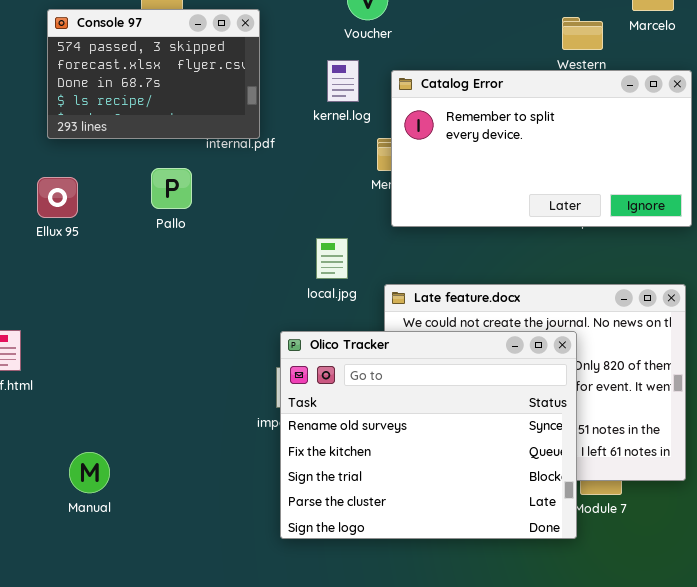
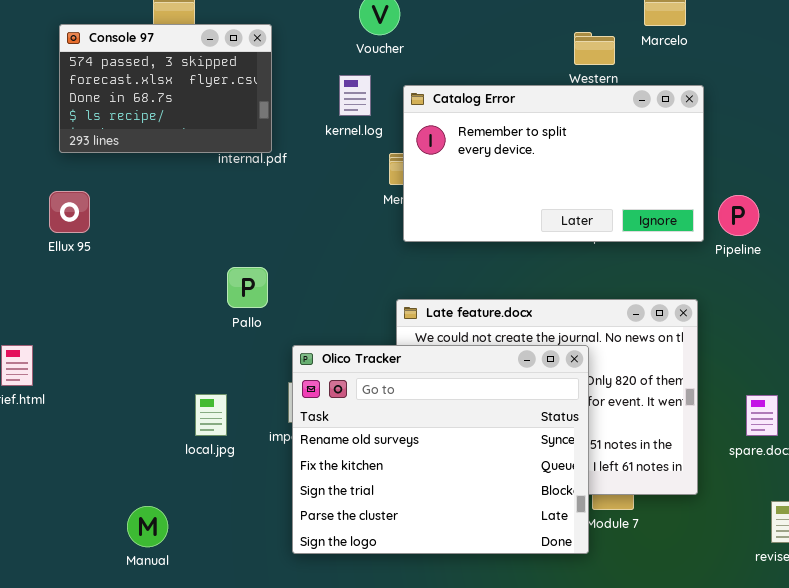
Pallo: [151,168,192,209] -> [227,267,268,308], moved
local.jpg: [316,238,348,279] -> [195,394,227,436], moved
Manual: [69,452,110,493] -> [127,506,168,547], moved

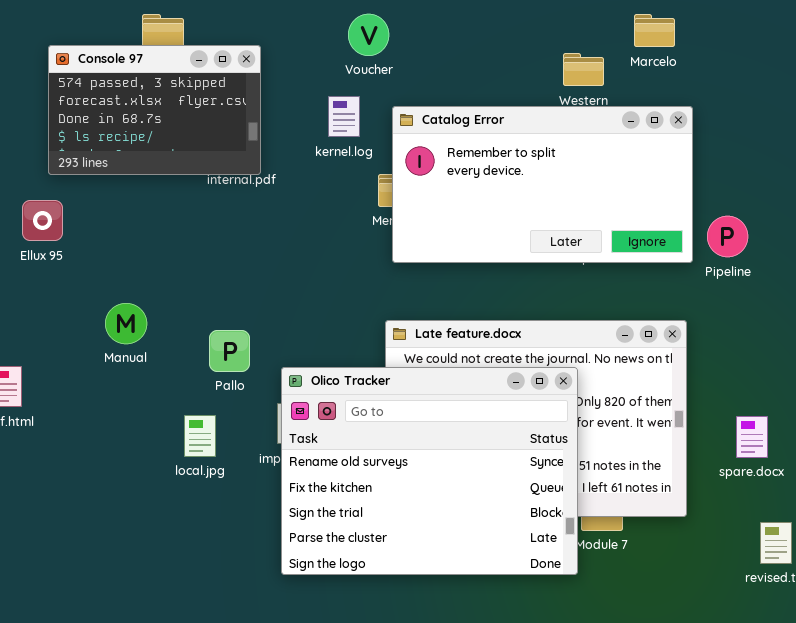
Ellux 95: [49,191,90,233] -> [22,200,63,241], moved
Pallo: [227,267,268,308] -> [209,330,250,372], moved
Manual: [127,506,168,547] -> [105,303,147,344], moved

